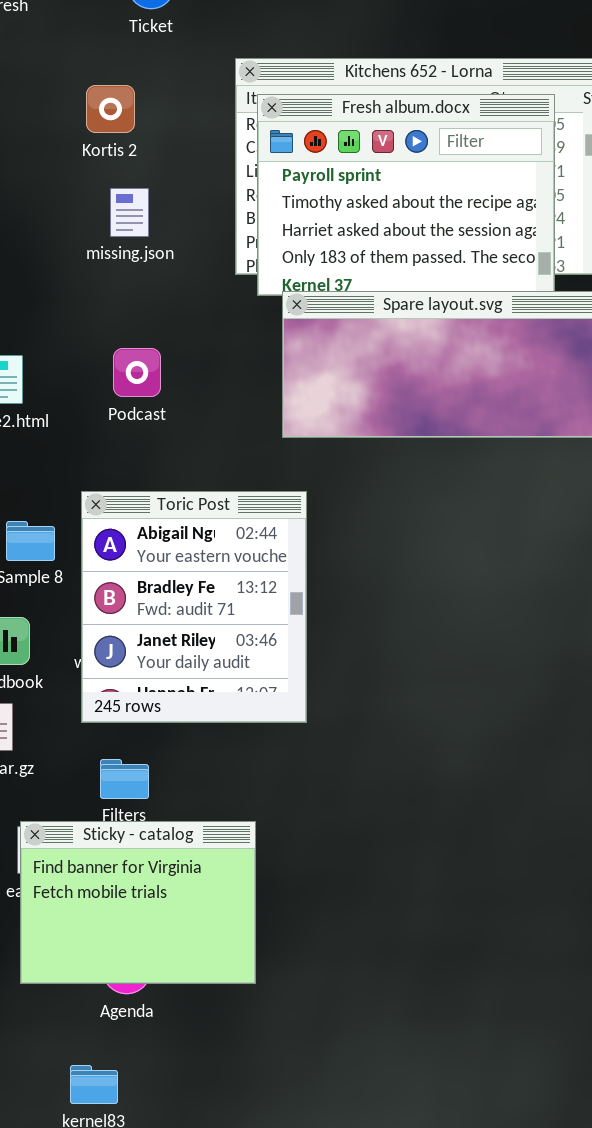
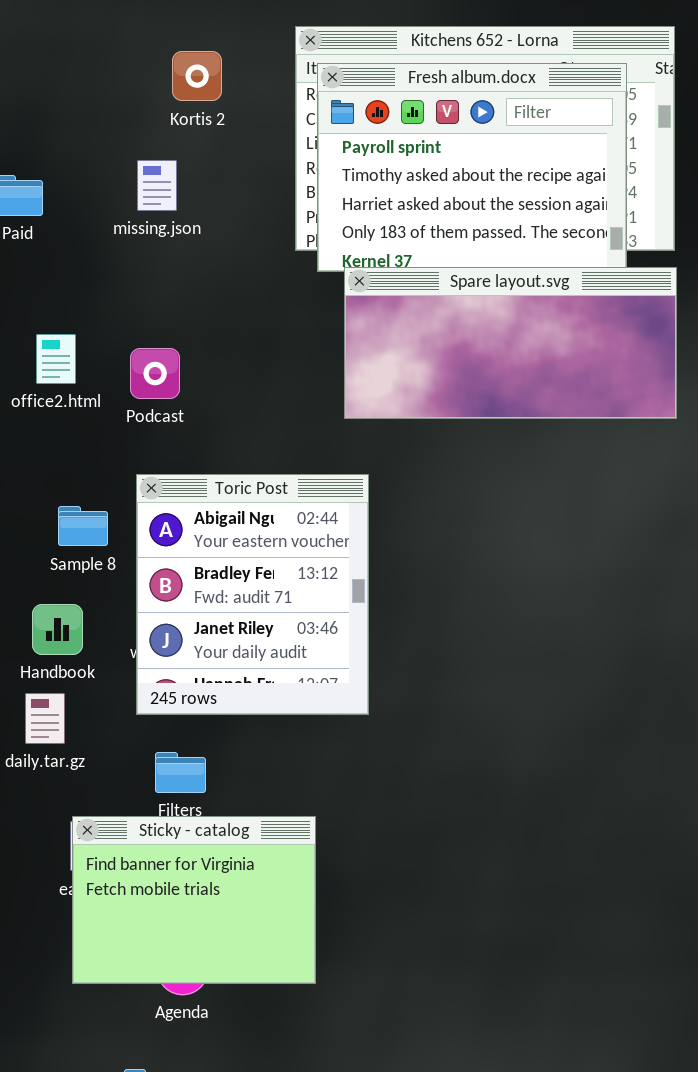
Kortis 2: [86,85,135,133] -> [172,51,222,101], moved
missing.json: [110,188,149,237] -> [137,160,177,211], moved
Podcast: [113,348,161,397] -> [130,348,180,399], moved

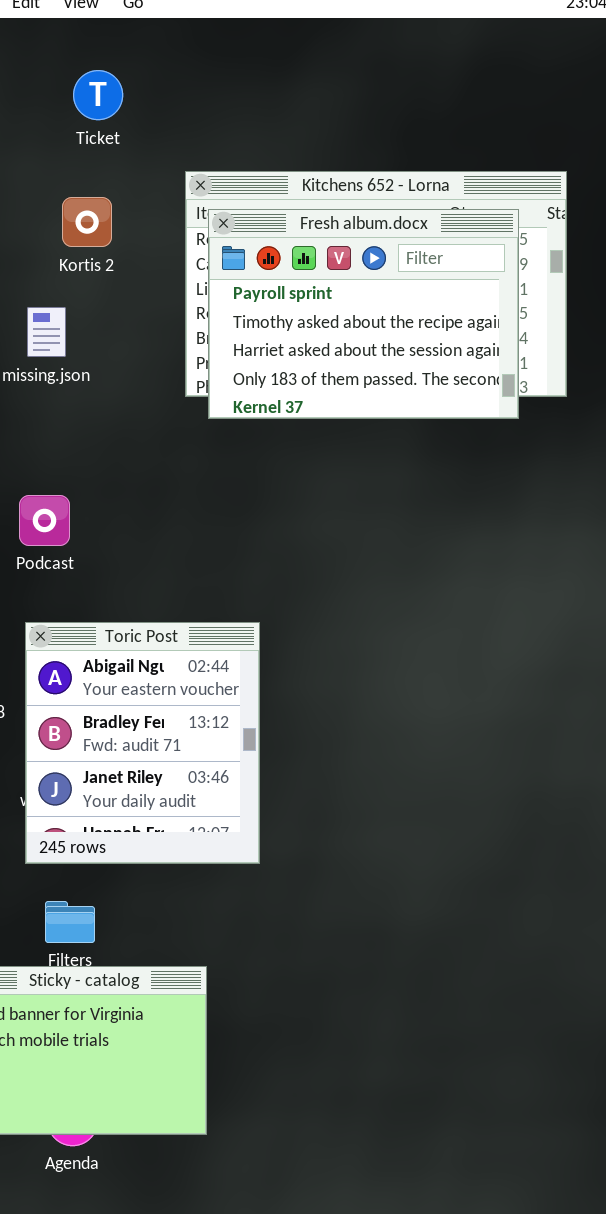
Spare layout.svg: [344,267,677,419] -> none, closed

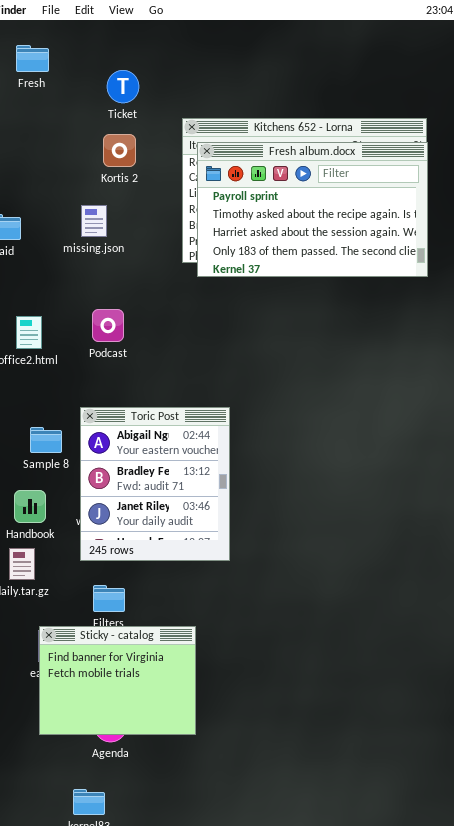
Ticket: [73,70,123,120] -> [107,70,139,103], moved
Fresh album.docx: [208,209,519,419] -> [197,142,428,277], resized
Podcast: [19,495,70,546] -> [92,309,124,342], moved

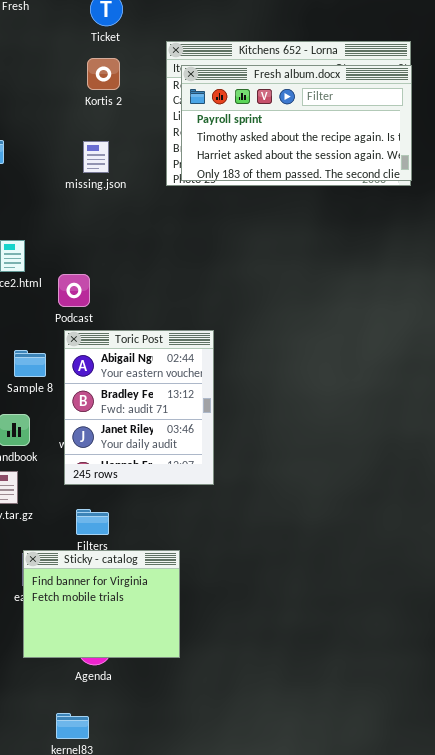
Fresh album.docx: [197,142,428,277] -> [181,65,412,181], resized
missing.json: [81,205,107,237] -> [83,141,109,173], moved
Podcast: [92,309,124,342] -> [58,274,90,307], moved

